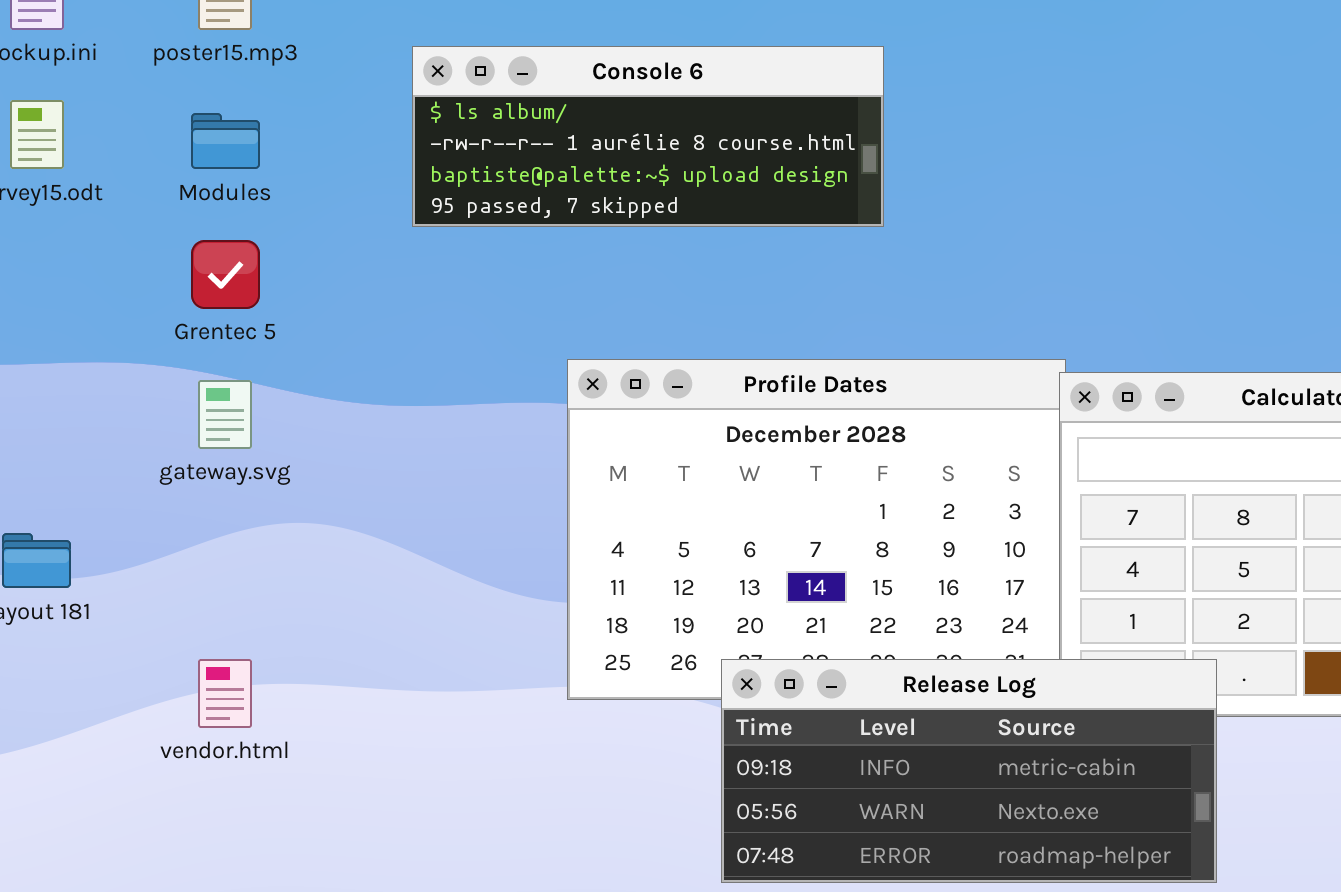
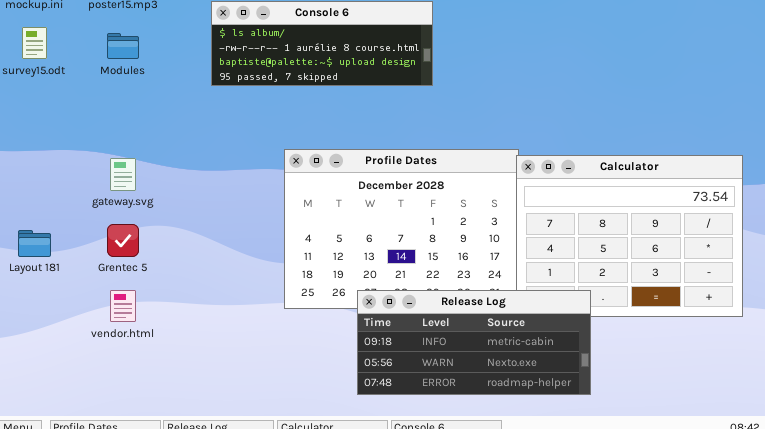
Grentec 5: [191,240,260,309] -> [107,224,139,257], moved

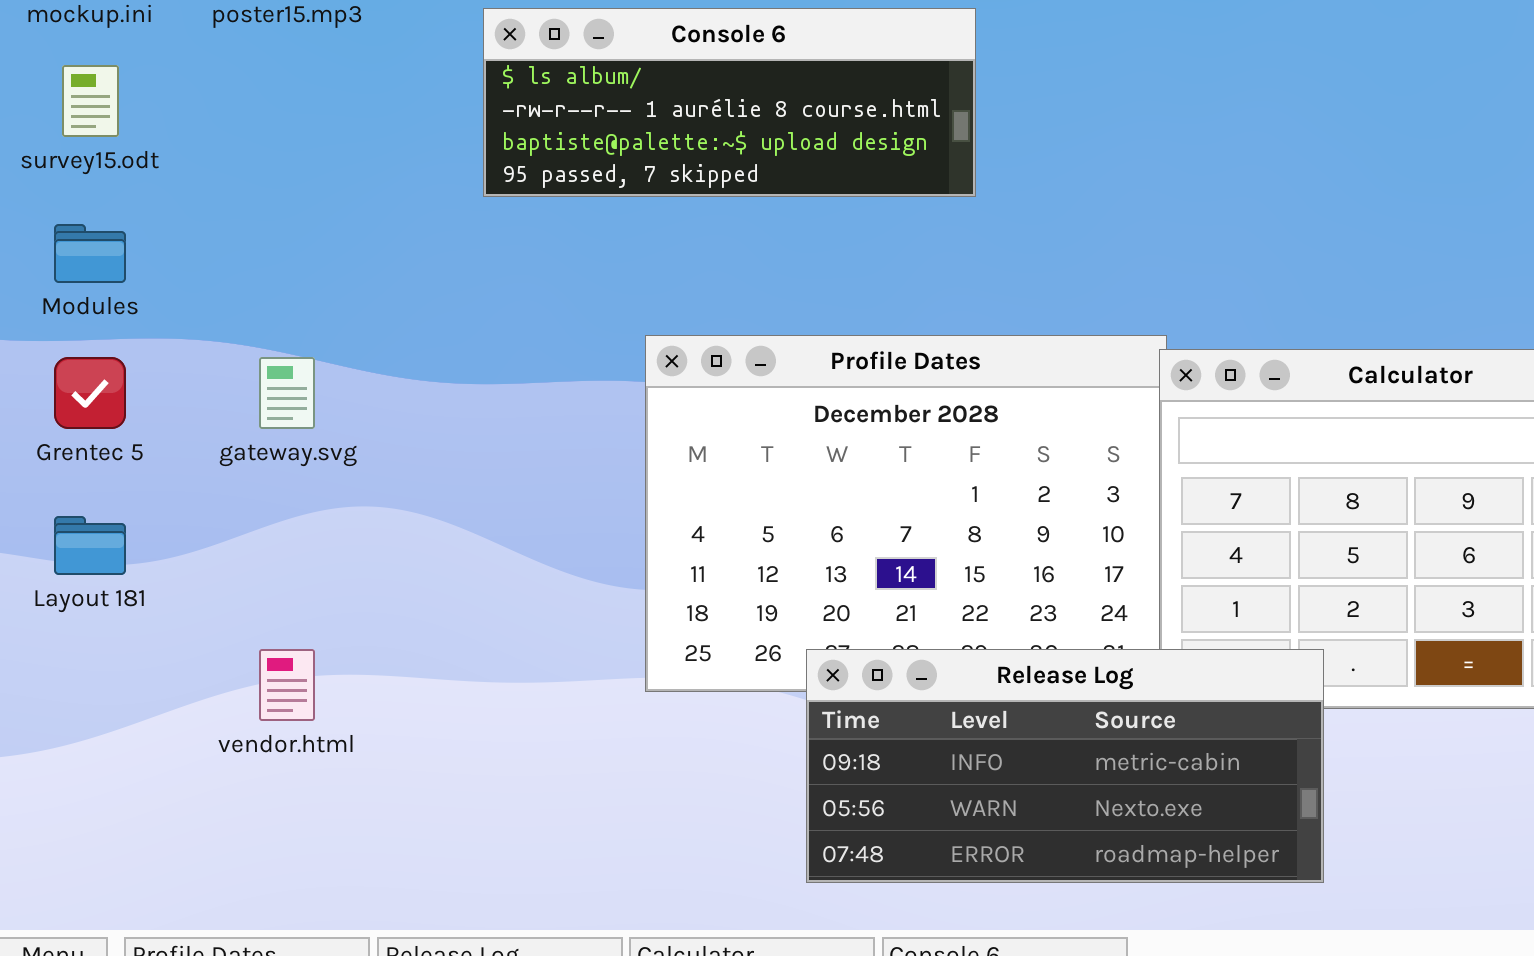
Modules: [107,33,139,59] -> [54,224,126,283], moved
Grentec 5: [107,224,139,257] -> [54,357,126,429], moved

